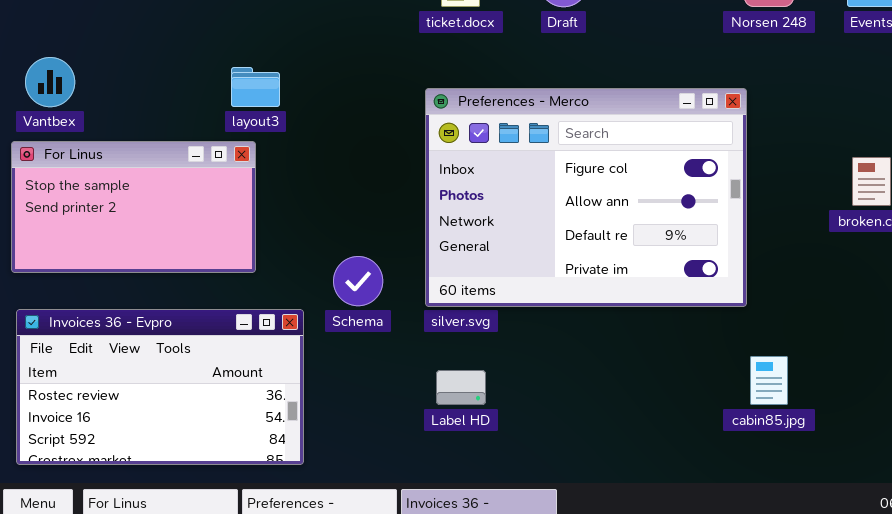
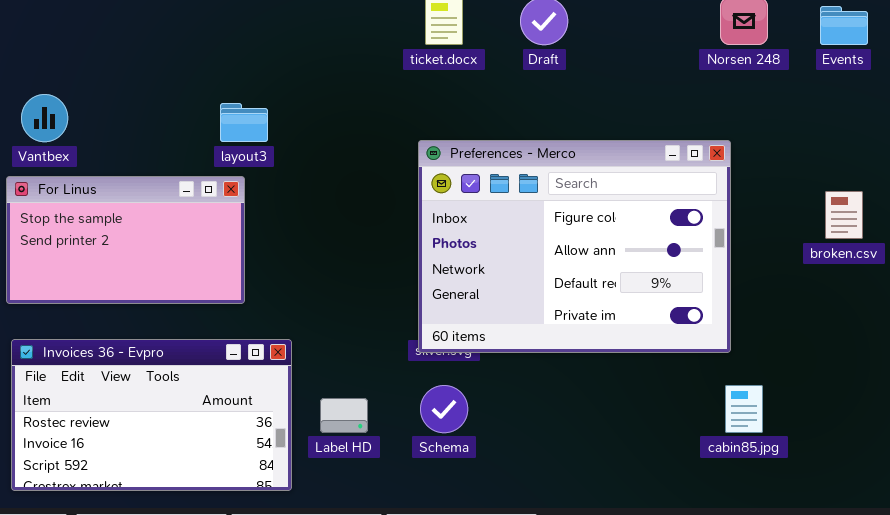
Preferences - Merco: [425,88,747,307] -> [418,140,731,353], moved
Schema: [333,256,383,306] -> [420,385,468,433], moved
Label HD: [436,370,486,405] -> [320,398,368,433], moved

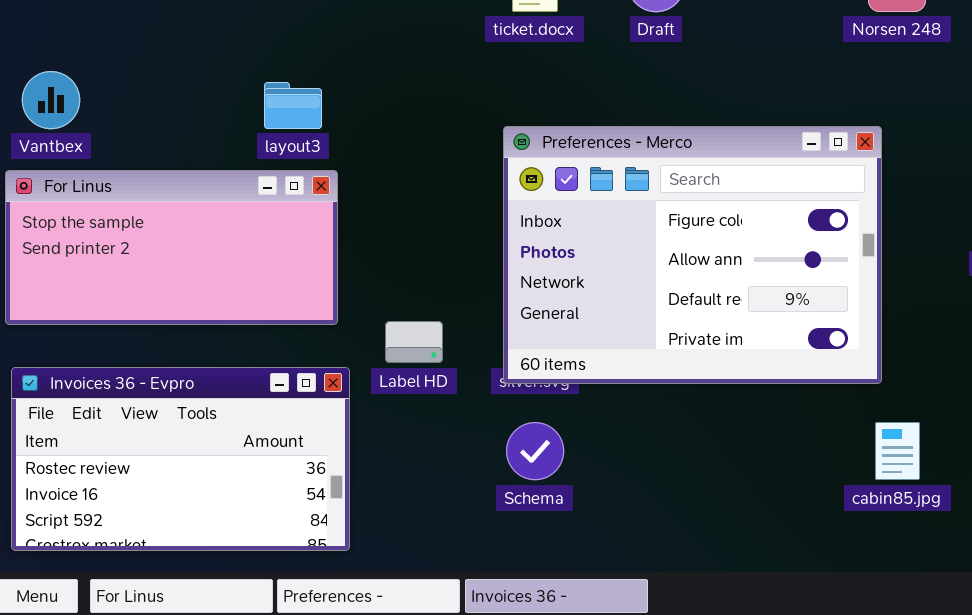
For Linus: [6,176,245,304] -> [5,170,338,325], resized
Label HD: [320,398,368,433] -> [385,321,443,363], moved

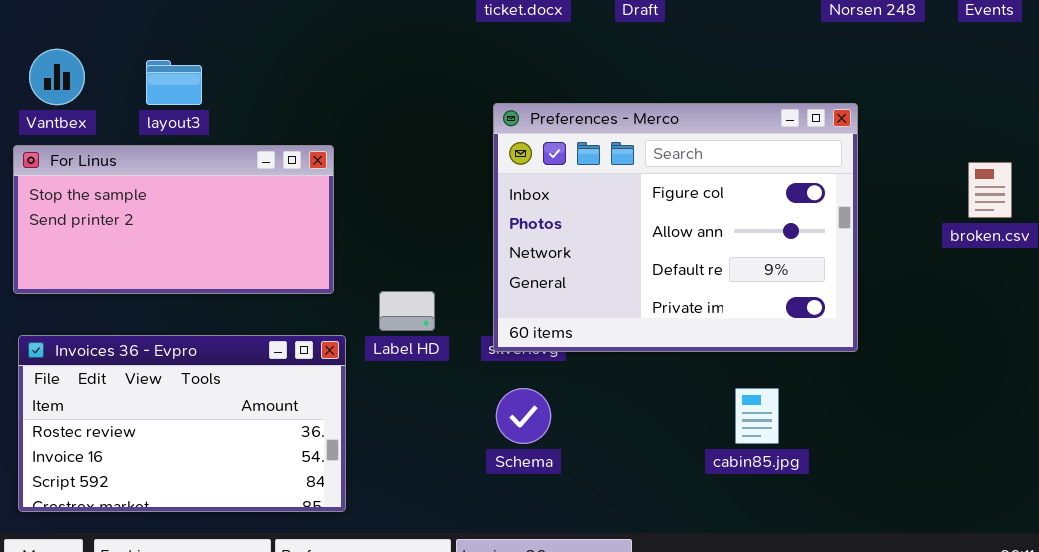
layout3: [264,82,322,129] -> [146,60,202,105], moved
cabin85.jpg: [875,422,920,480] -> [735,388,779,444], moved

